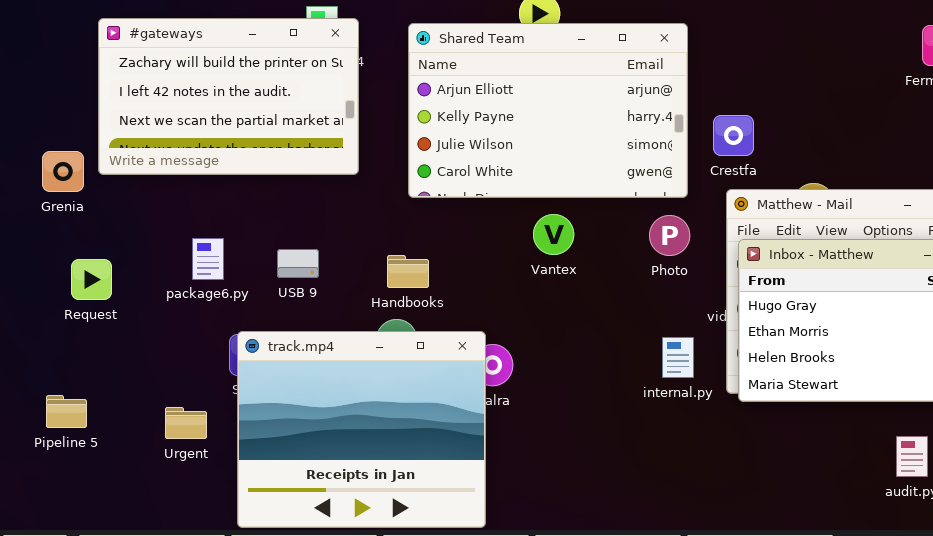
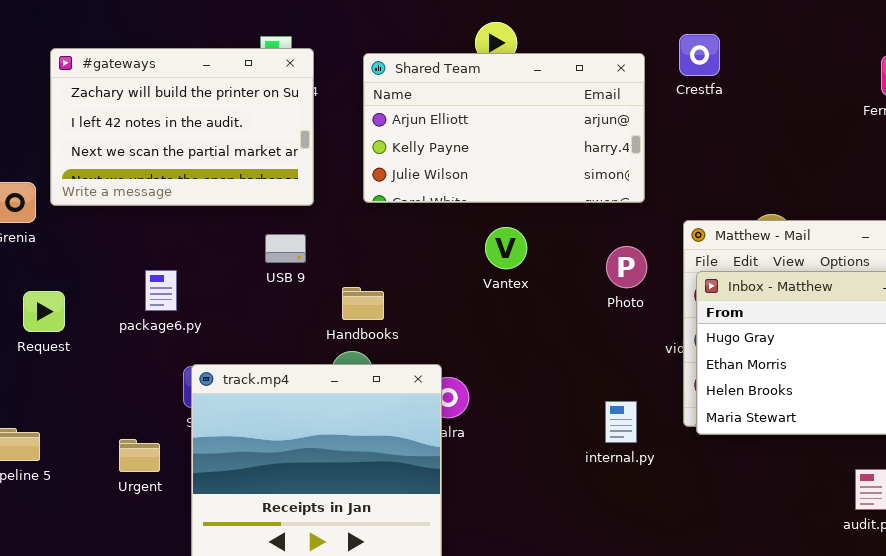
Shared Team: [408,23,688,198] -> [363,53,645,203], resized
Crestfa: [713,115,754,156] -> [679,34,720,76], moved
Vantex: [533,214,574,255] -> [485,227,527,269], moved
USB 9: [277,249,319,278] -> [265,234,306,263], moved
internal.py: [662,337,694,378] -> [605,401,637,443], moved

